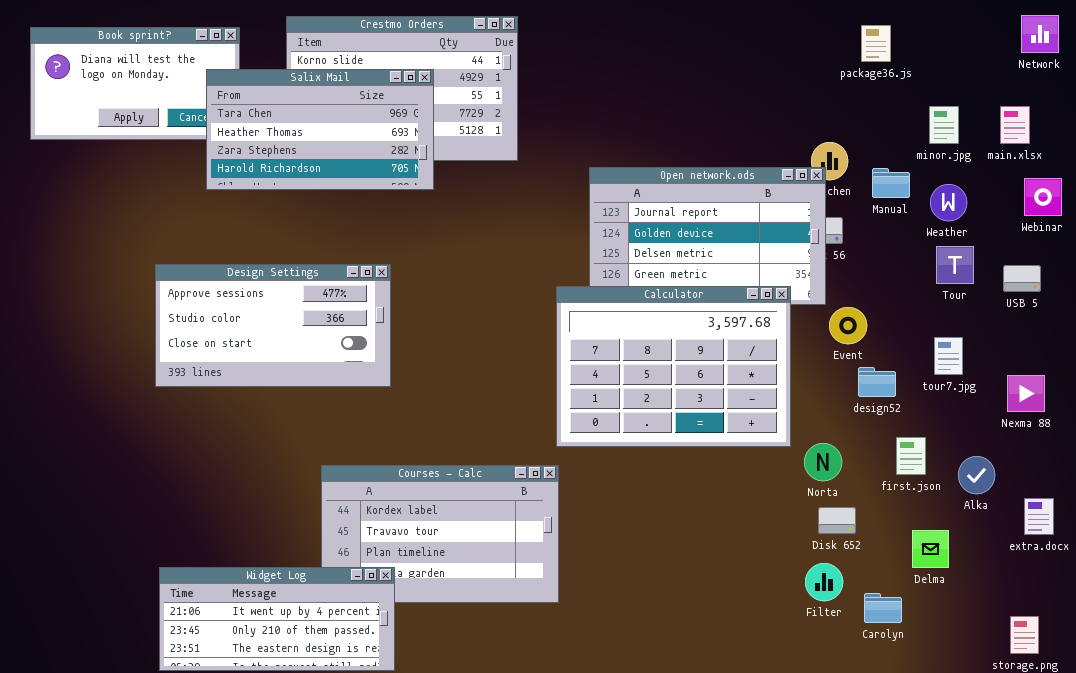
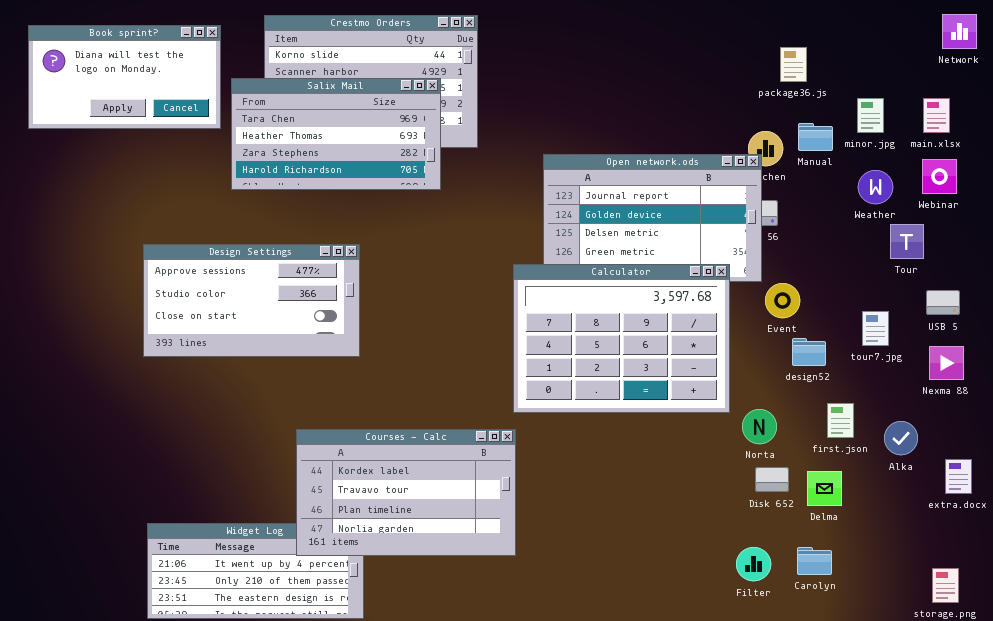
package36.js: [861,25,891,62] -> [780,47,807,82], moved
Salix Mail: [206,69,434,190] -> [231,78,441,190], moved
Manual: [872,168,910,198] -> [798,123,833,151], moved
Webinar: [1024,178,1062,216] -> [922,159,957,194], moved
Tour: [936,246,974,284] -> [890,224,924,259], moved
USB 5: [1003,265,1041,292] -> [926,290,960,315], moved
Courses - Calc: [321,465,559,603] -> [296,429,516,556], raised
Delma: [912,530,949,568] -> [807,471,842,506], moved
Filter: [805,563,843,601] -> [736,547,771,581], moved

